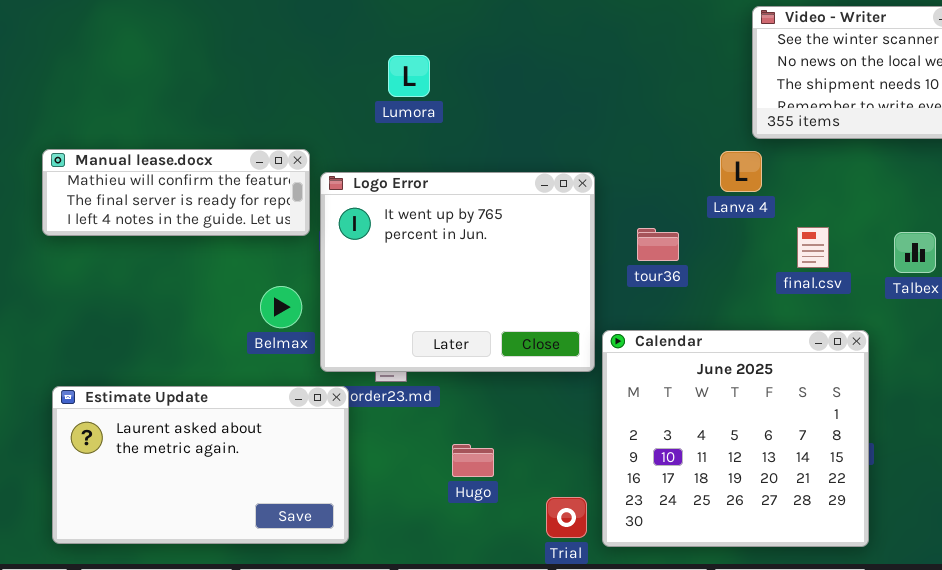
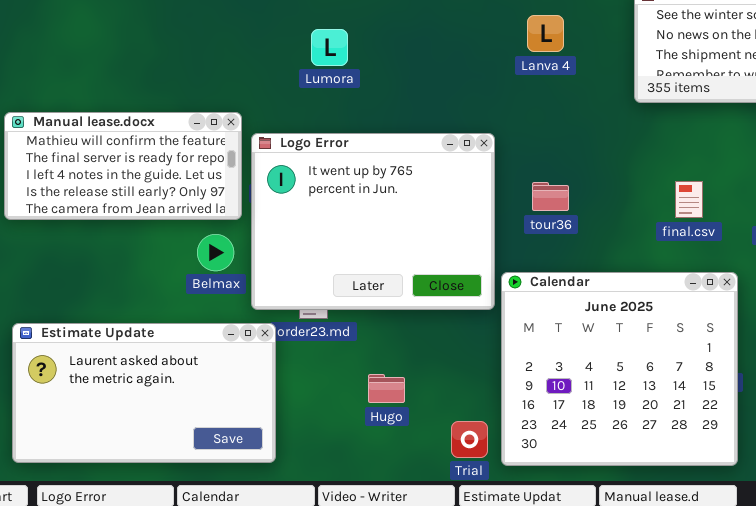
Manual lease.docx: [42,149,310,236] -> [4,112,242,220], resized
Lanva 4: [720,151,762,192] -> [527,15,564,52], moved

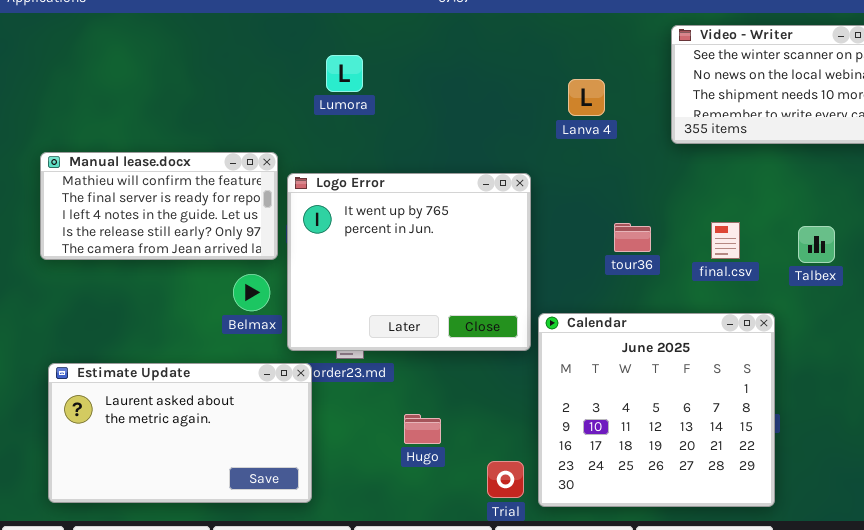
Lanva 4: [527,15,564,52] -> [568,79,605,116], moved
Lumora: [311,29,348,66] -> [326,55,363,92], moved
tour36: [532,182,569,211] -> [614,223,651,252], moved

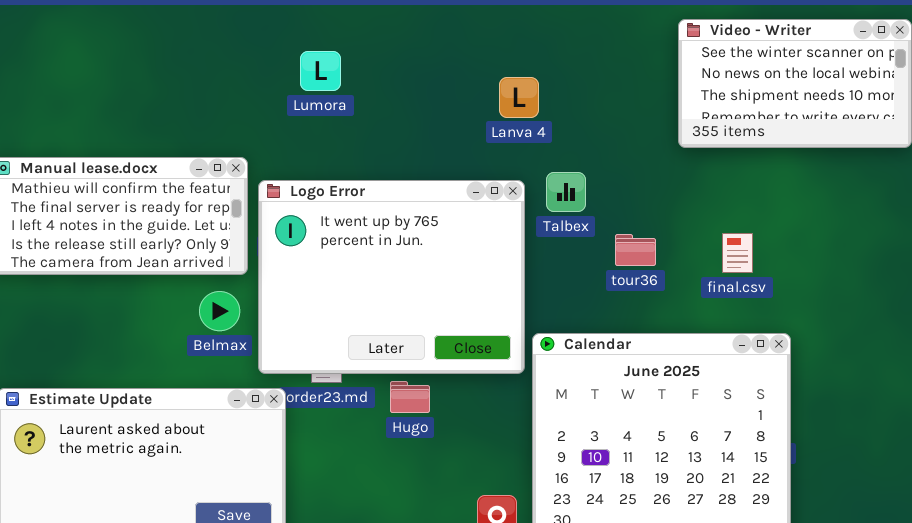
Lanva 4: [568,79,605,116] -> [499,77,539,118], moved
Talbex: [798,226,835,263] -> [546,172,586,212], moved
Hugo: [404,414,441,444] -> [390,381,430,413], moved

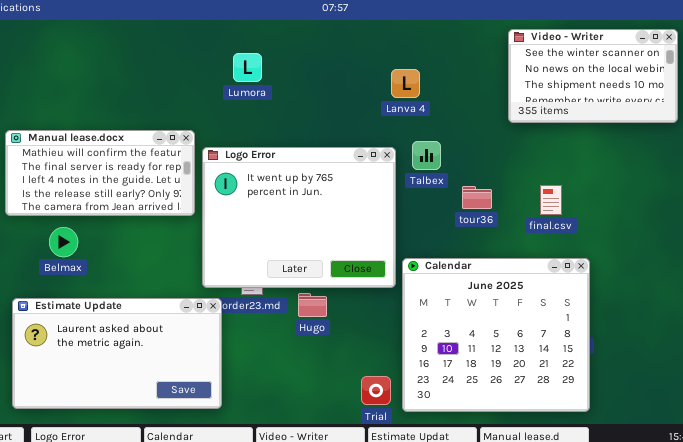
Lanva 4: [499,77,539,118] -> [391,69,420,98], moved
Belmax: [199,291,240,331] -> [49,227,78,257], moved

